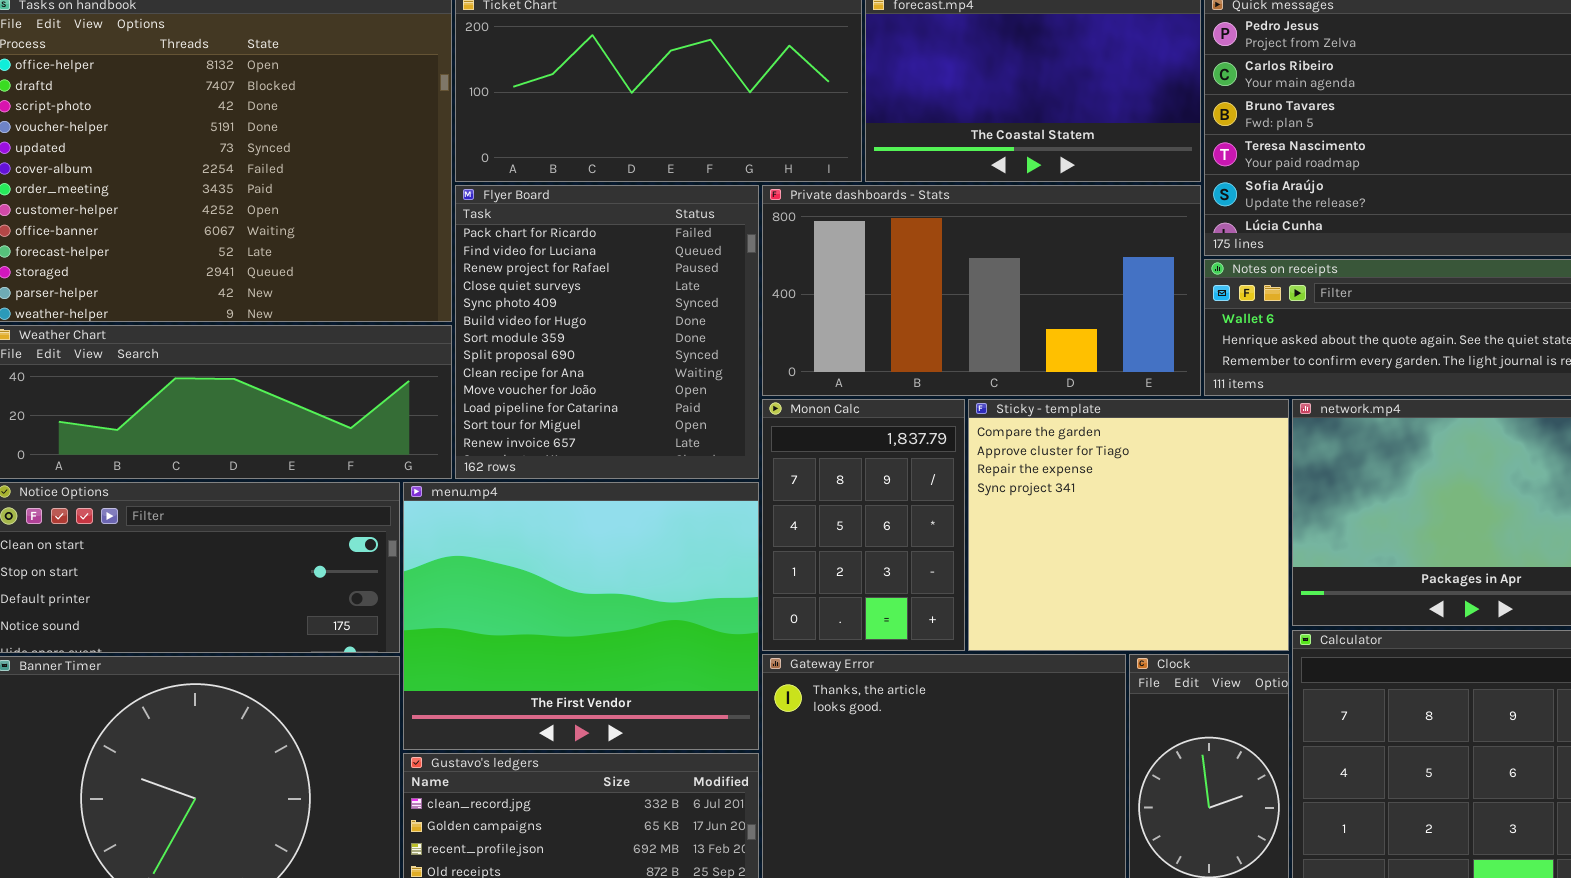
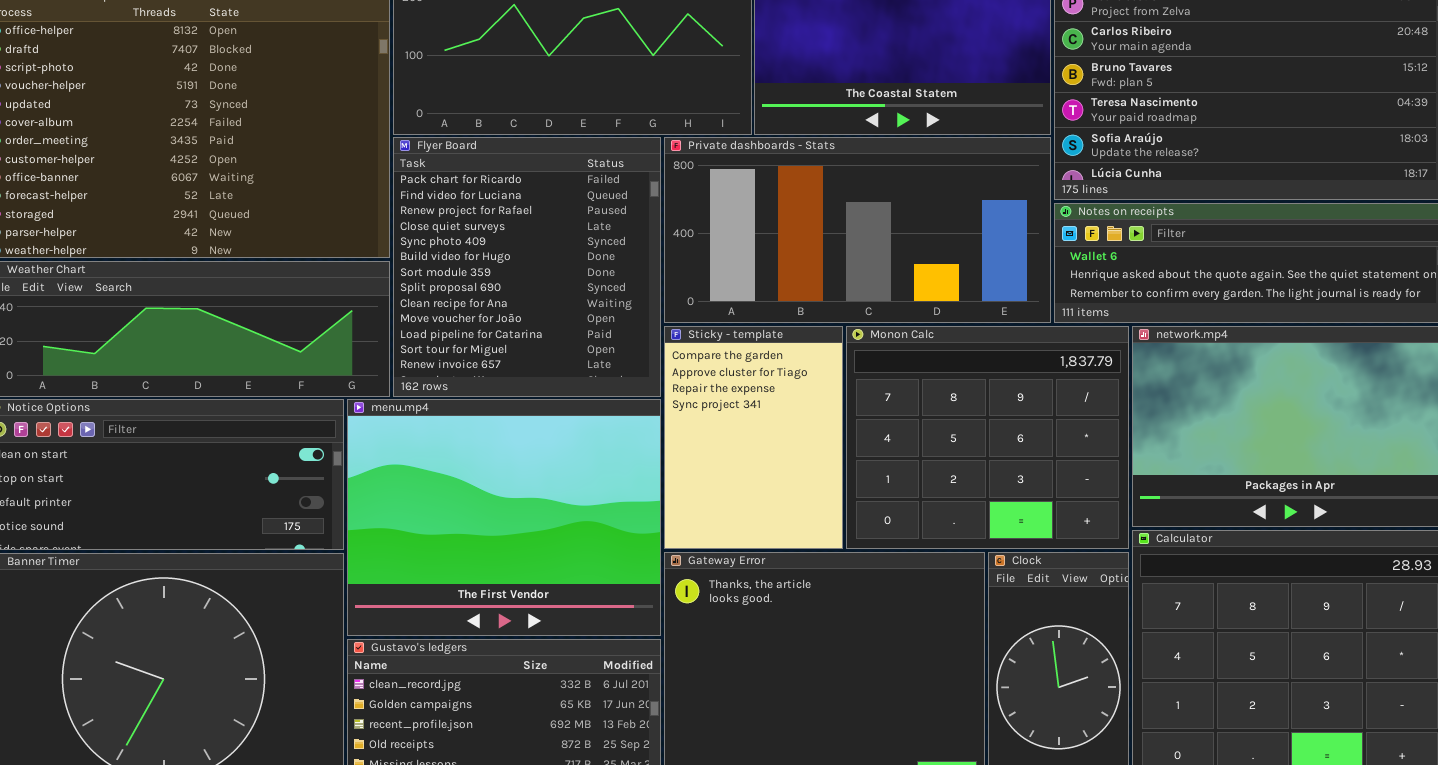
Monon Calc: [762,399,965,651] -> [846,326,1129,549], moved, resized
Sticky - template: [968,399,1289,651] -> [664,326,843,549], moved, resized

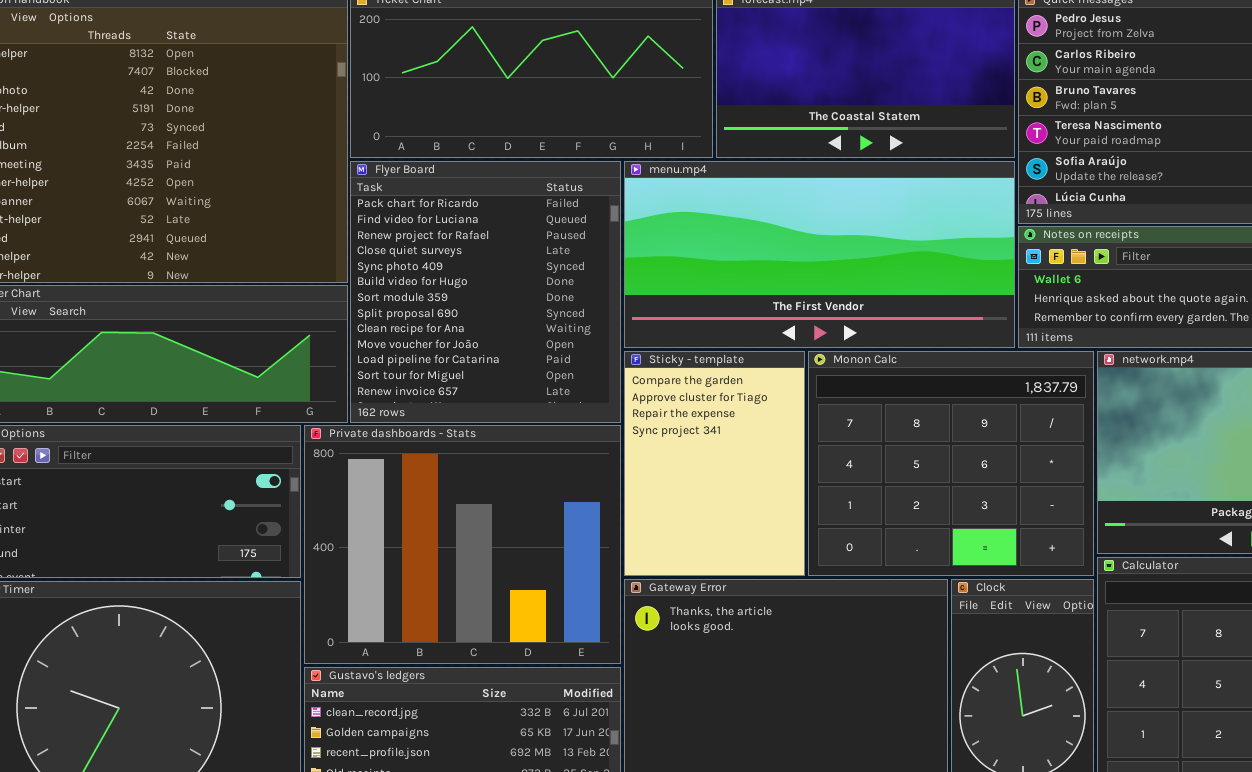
Private dashboards - Stats: [664,137,1051,323] -> [304,425,621,664], moved, resized
menu.mp4: [347,399,661,636] -> [624,161,1015,348], moved, resized

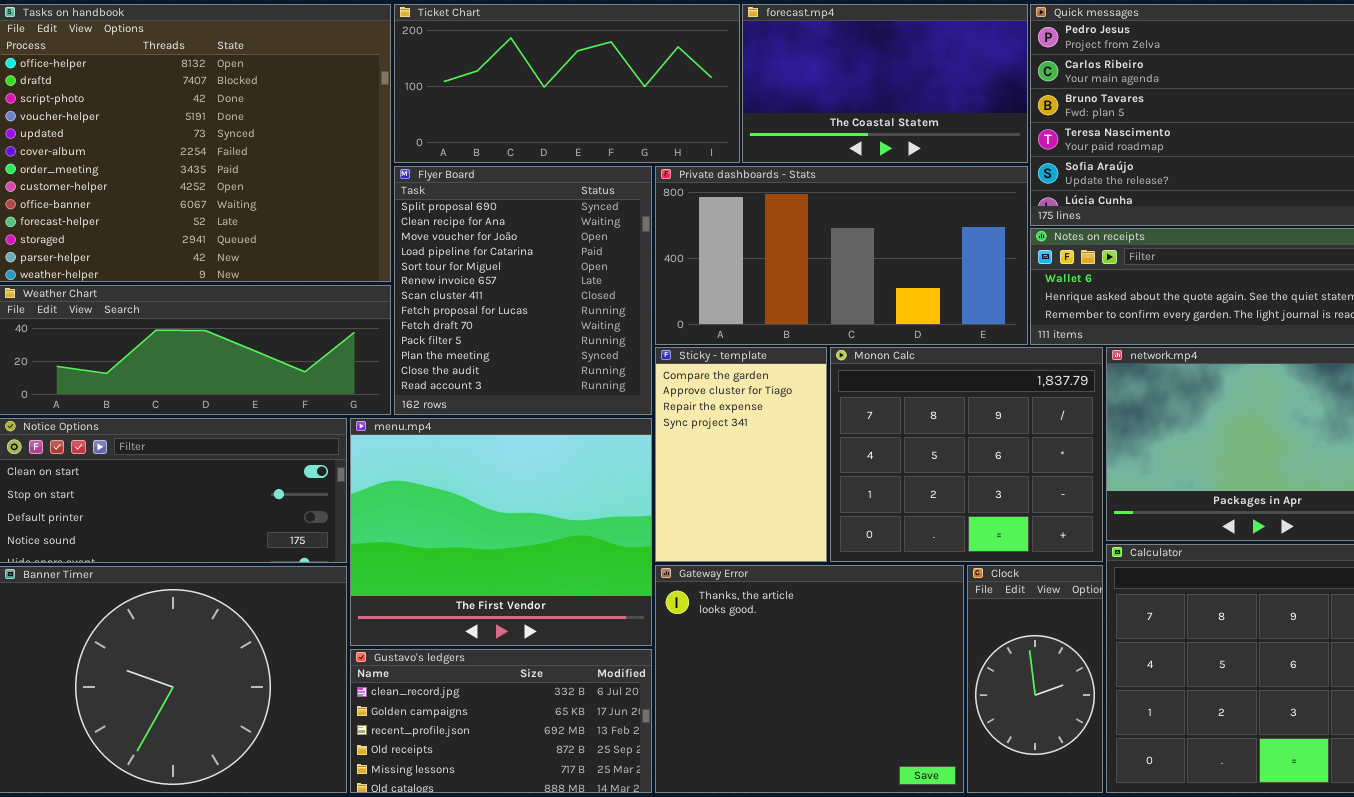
Flyer Board: [350,161,621,423] -> [394,166,652,415], scrolled down 7 rows
menu.mp4: [624,161,1015,348] -> [350,418,652,646], moved, resized
Private dashboards - Stats: [304,425,621,664] -> [655,166,1028,345], moved, resized

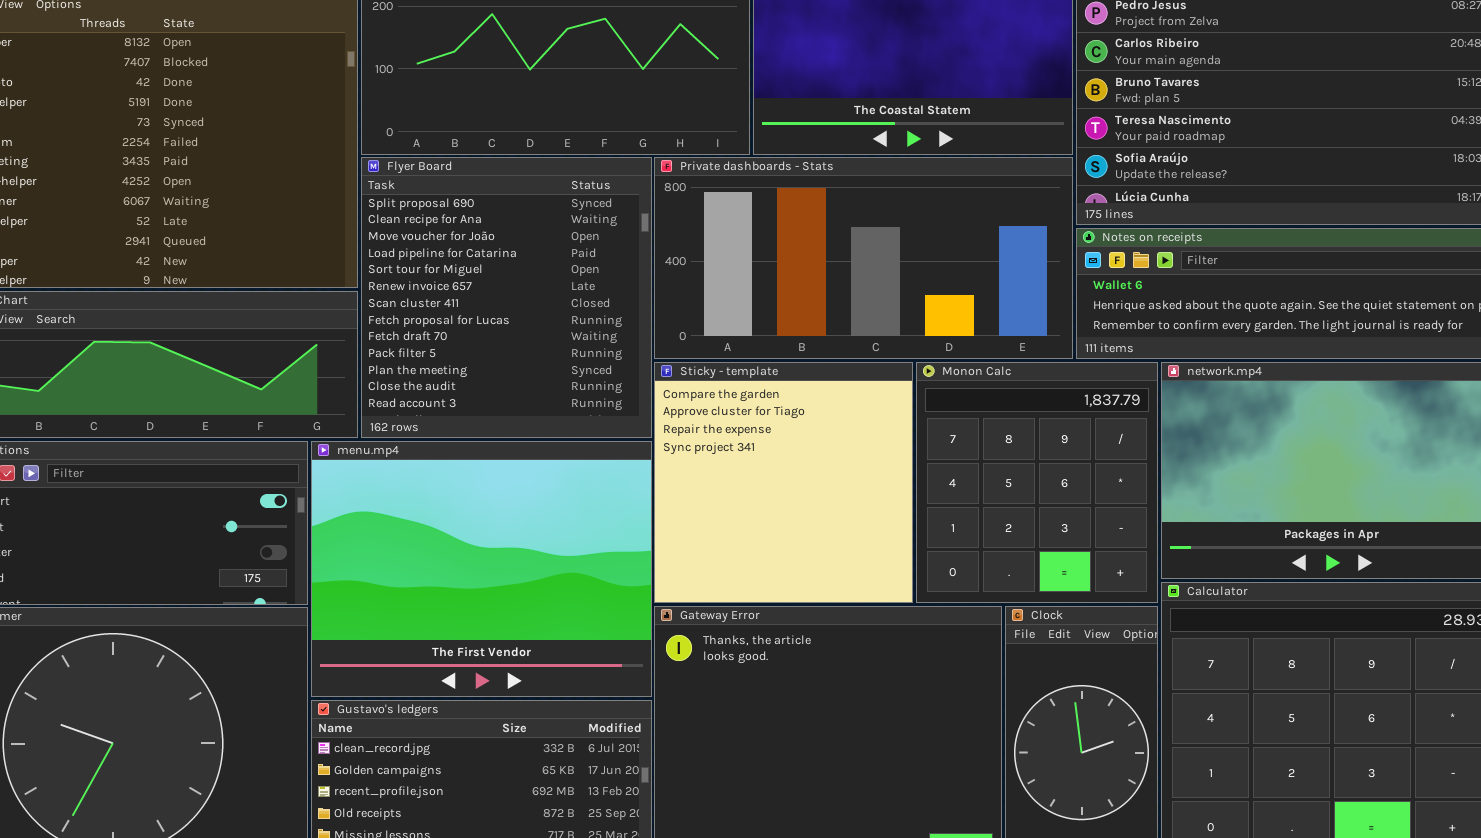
Sticky - template: [655,347,827,562] -> [654,362,913,603], resized
Monon Calc: [830,347,1103,562] -> [916,362,1158,603], resized

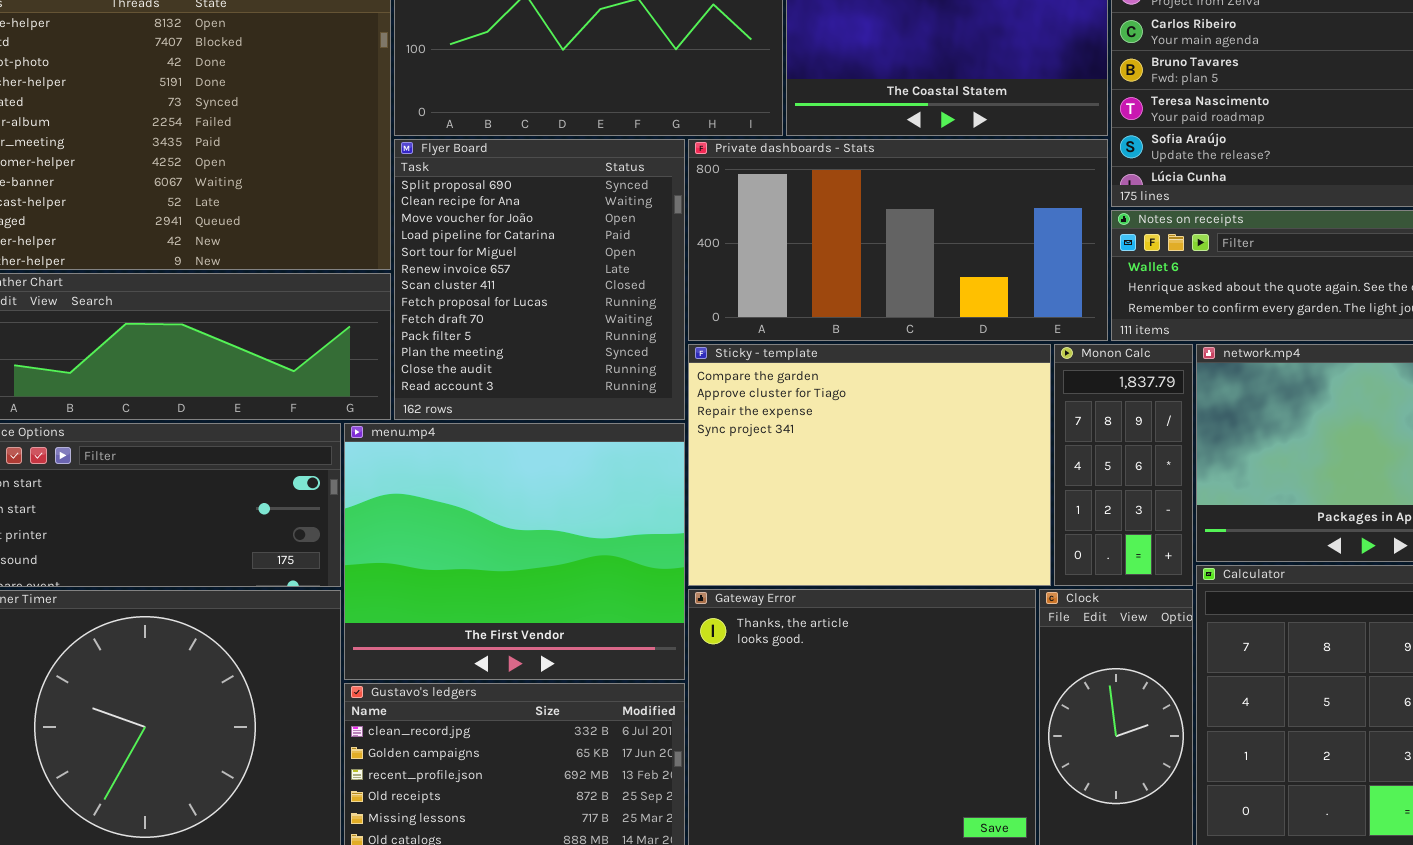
Sticky - template: [654,362,913,603] -> [688,344,1051,586], resized
Monon Calc: [916,362,1158,603] -> [1054,344,1193,586], resized

